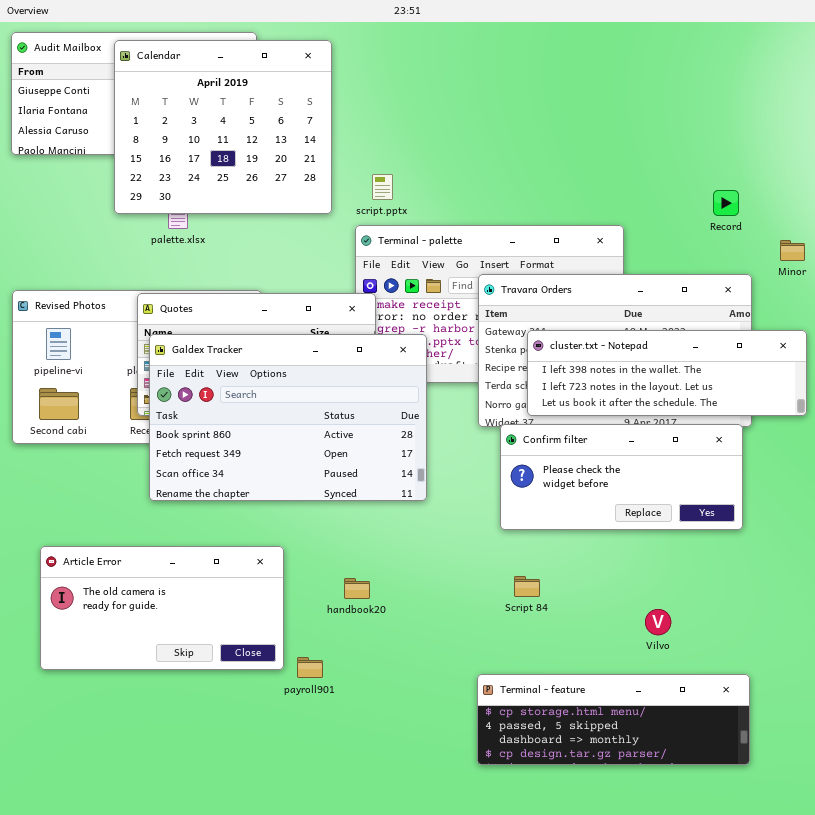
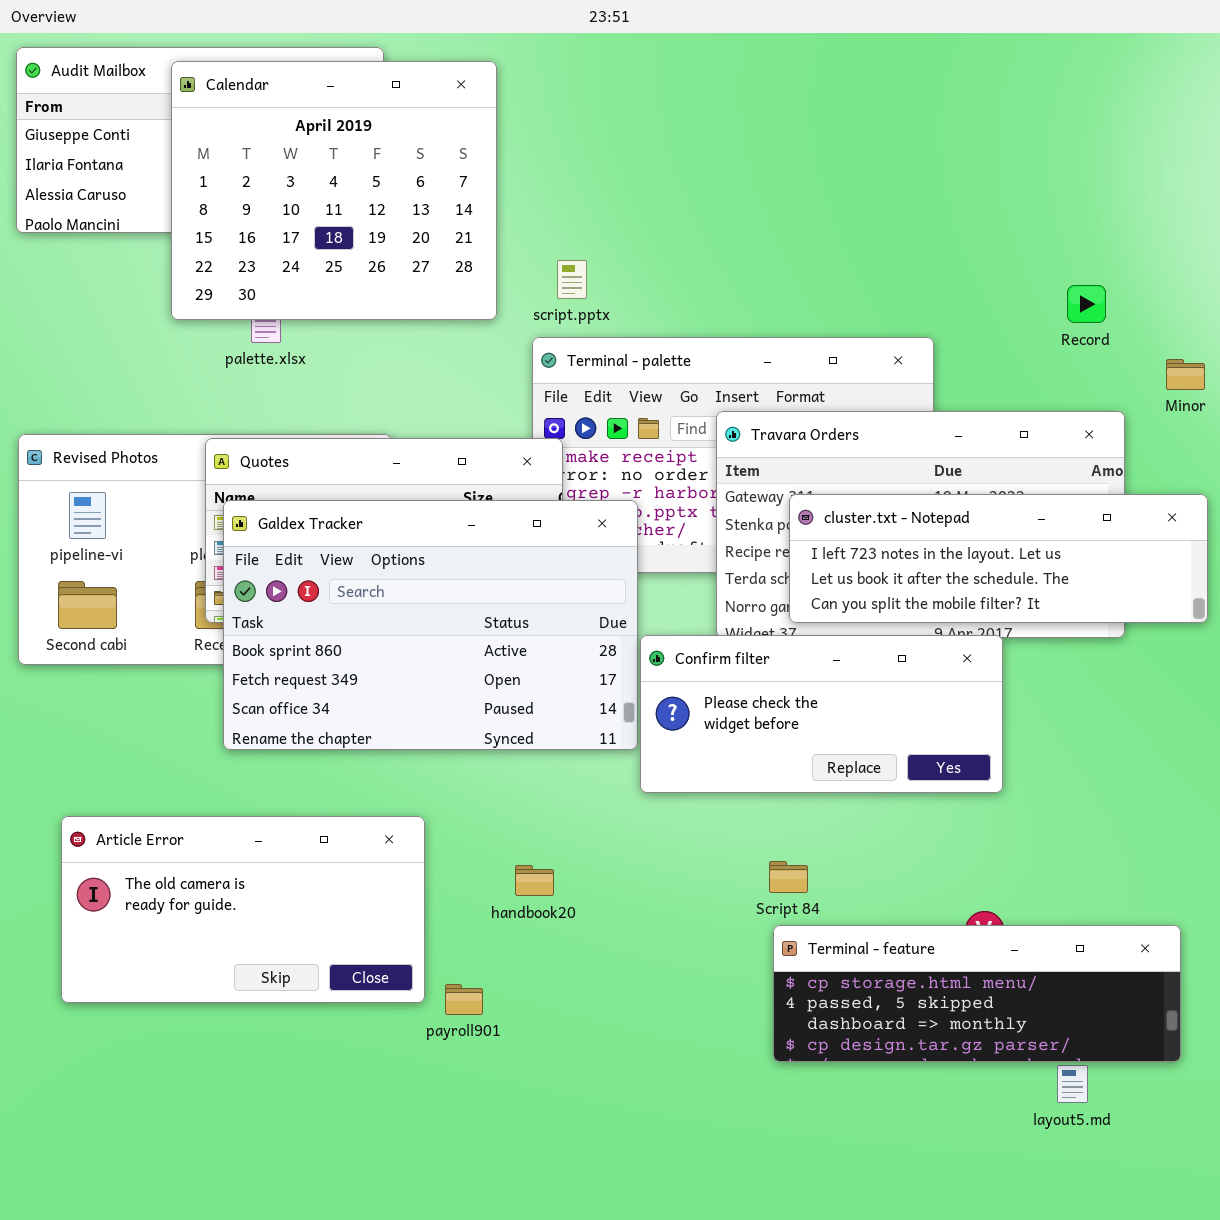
cluster.txt - Notepad: [527,330,807,416] -> [789,494,1208,623], scrolled down 1 row
Confirm filter: [500,424,743,530] -> [640,635,1003,793], moved
Terminal - feature: [477,674,750,765] -> [773,925,1181,1062], moved

